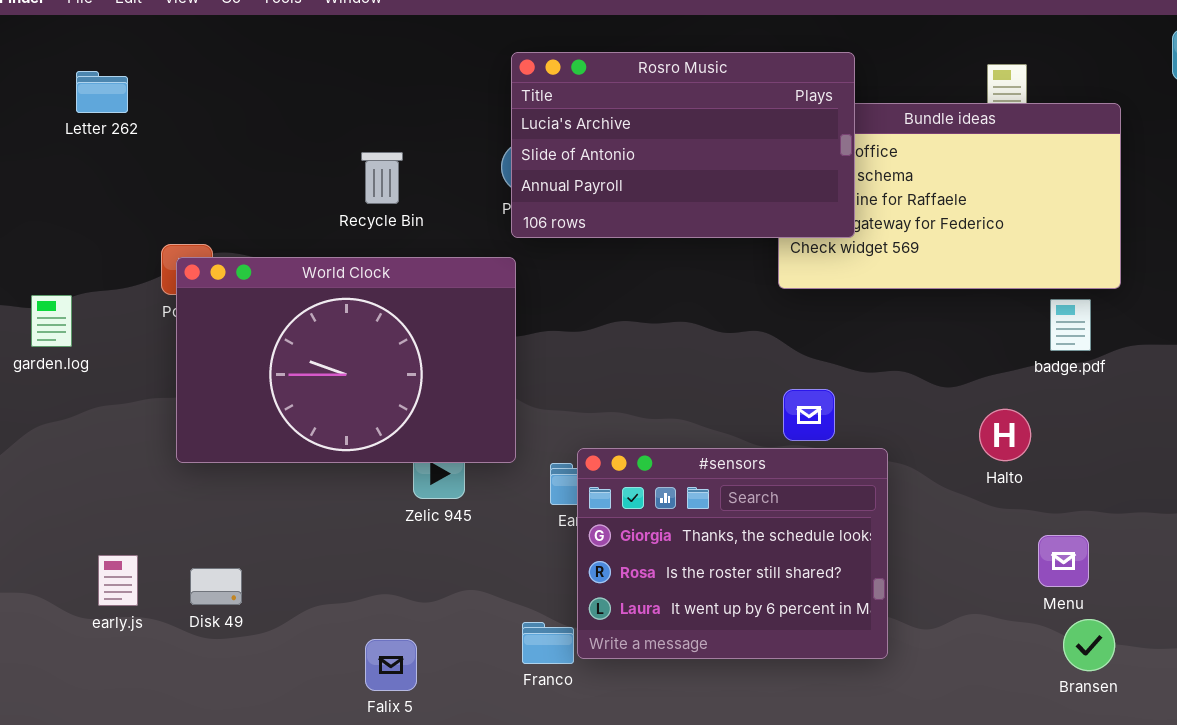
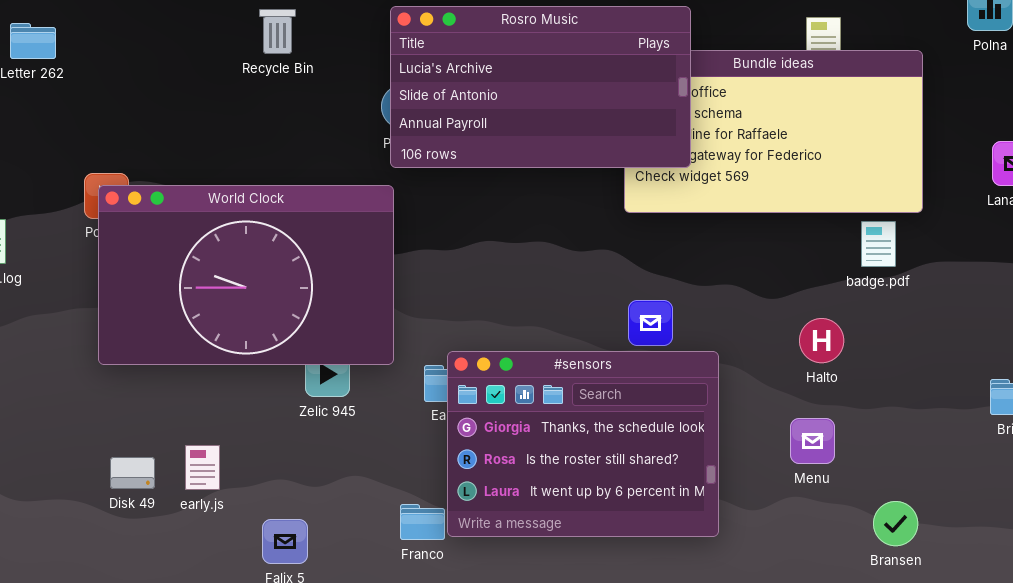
Recycle Bin: [361,152,403,204] -> [259,9,296,54], moved
Menu: [1038,535,1089,587] -> [790,418,835,464], moved
early.js: [98,555,138,606] -> [185,445,220,490], moved

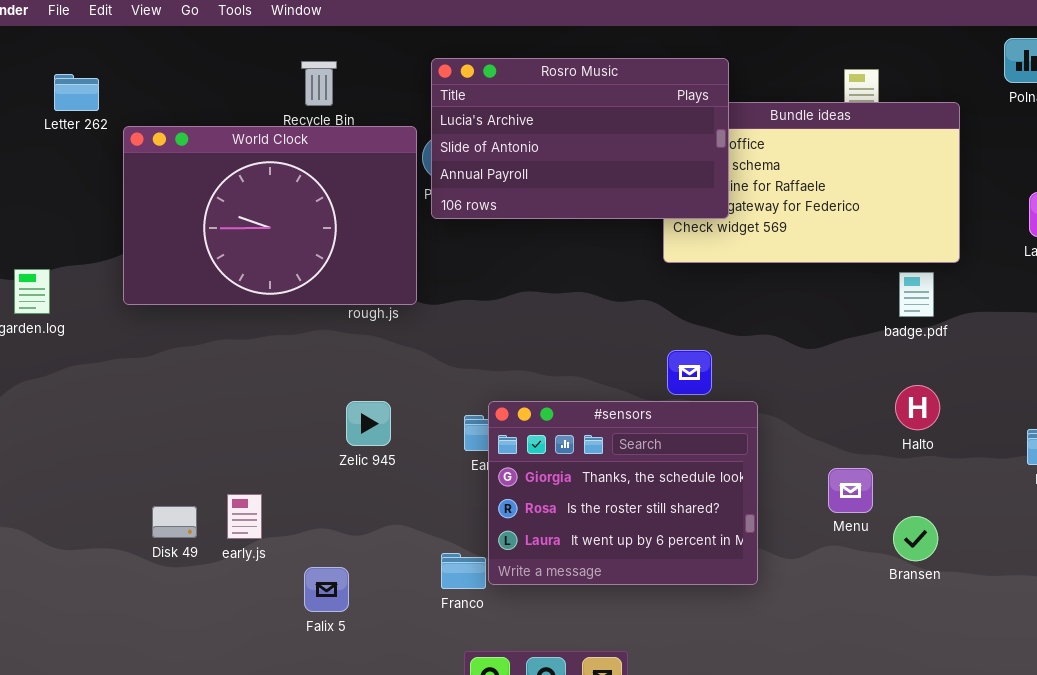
World Clock: [98,185,394,365] -> [123,126,417,305], moved
Halto: [799,318,844,363] -> [895,385,940,430], moved
Bransen: [873,501,918,546] -> [893,516,938,561], moved

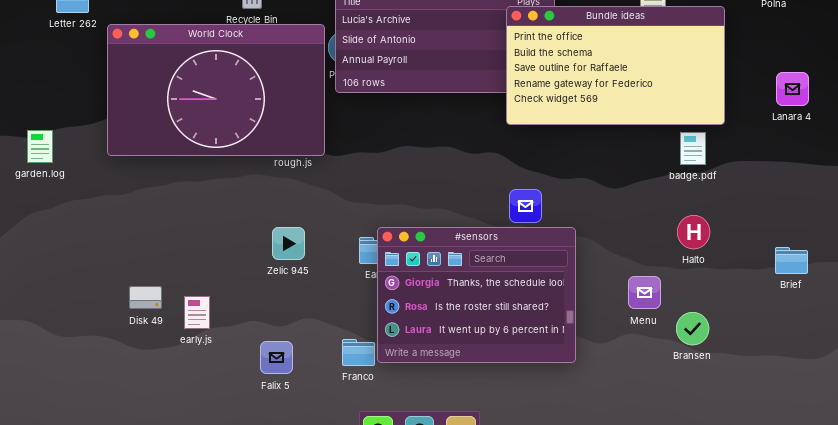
Bundle ideas: [663,102,960,263] -> [506,6,725,125], raised
Disk 49: [152,506,197,538] -> [129,286,162,309], moved
Falix 5: [304,567,349,612] -> [260,341,293,374], moved

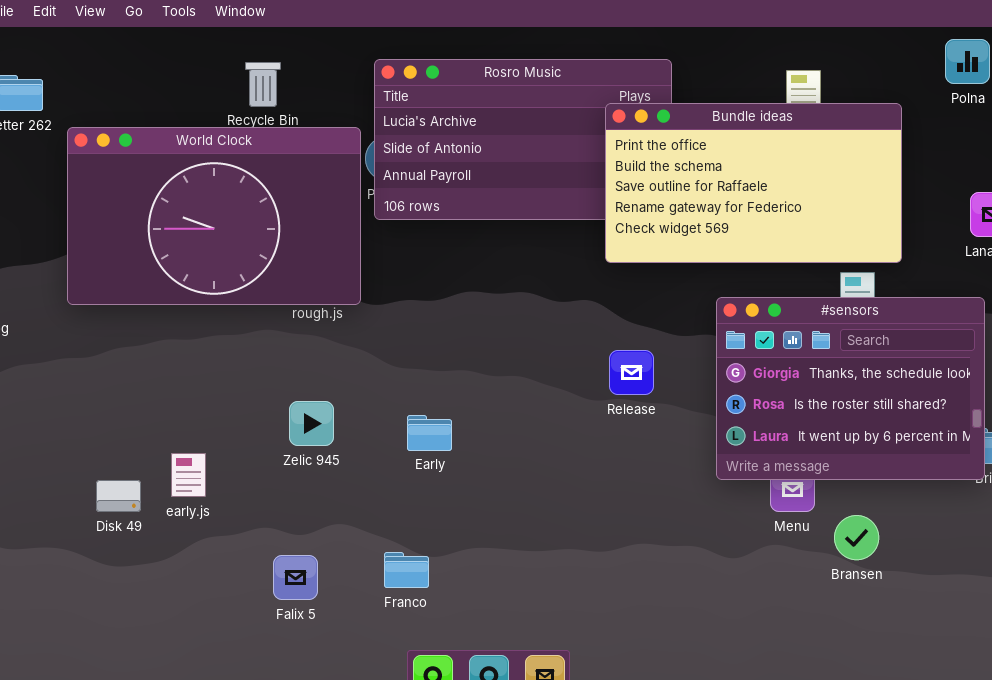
#sensors: [377,227,576,363] -> [716,297,985,480], moved
early.js: [184,296,210,329] -> [171,453,206,497], moved

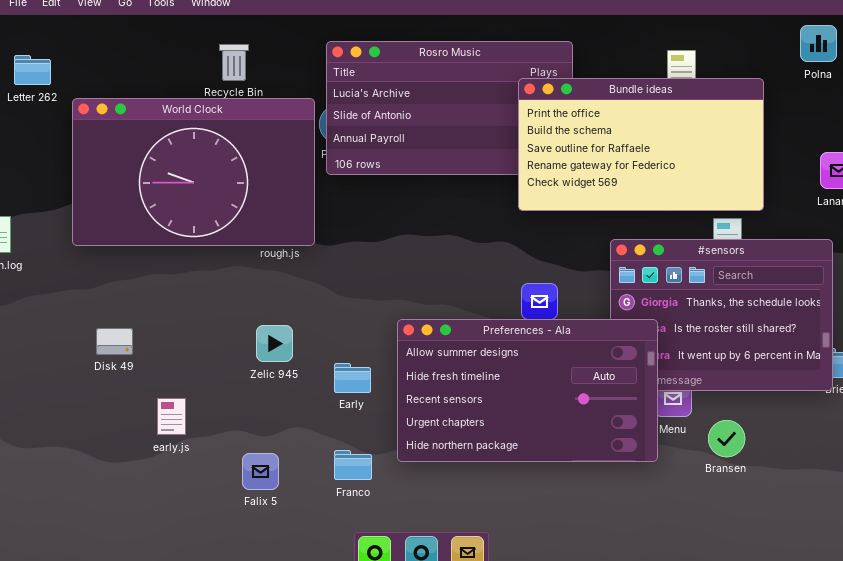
Preferences - Ala: none -> [397,319,658,462], opened
Early: [407,415,452,451] -> [334,363,371,393], moved
early.js: [171,453,206,497] -> [157,398,186,435], moved
Disk 49: [96,480,141,512] -> [96,328,133,355], moved

